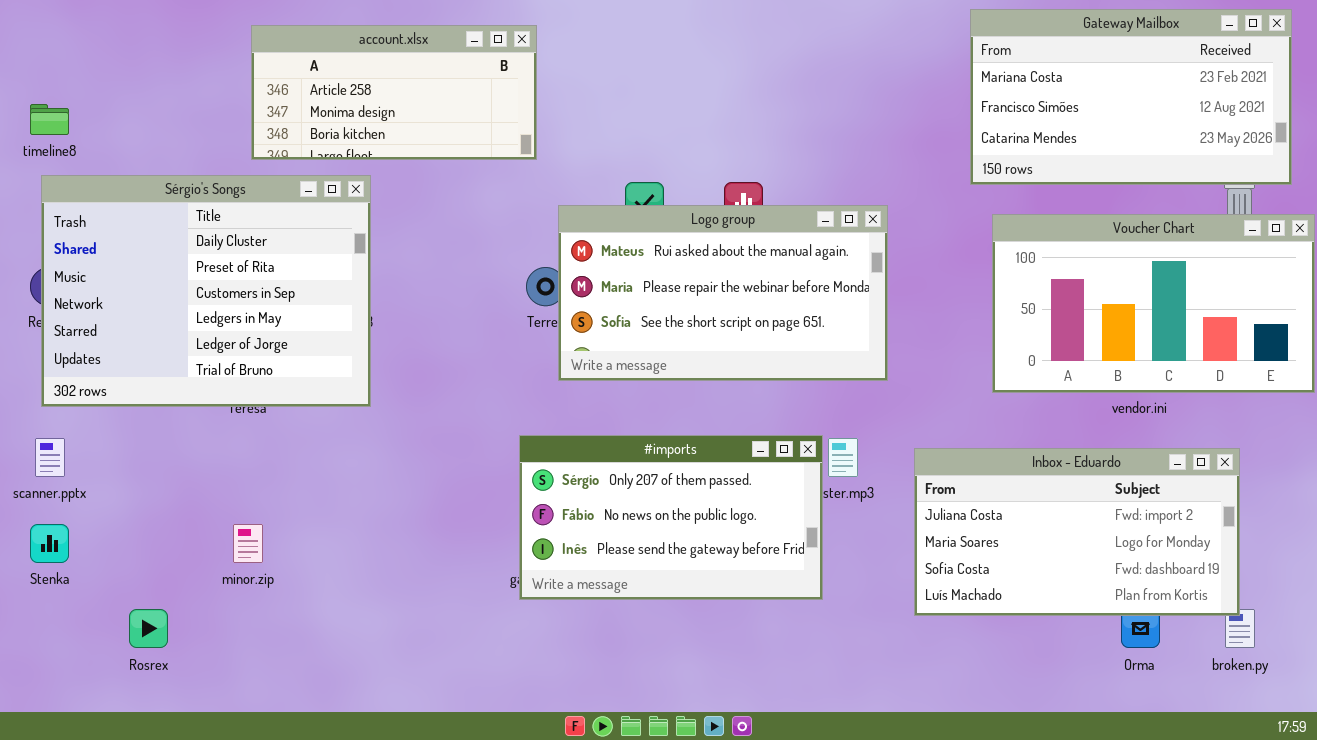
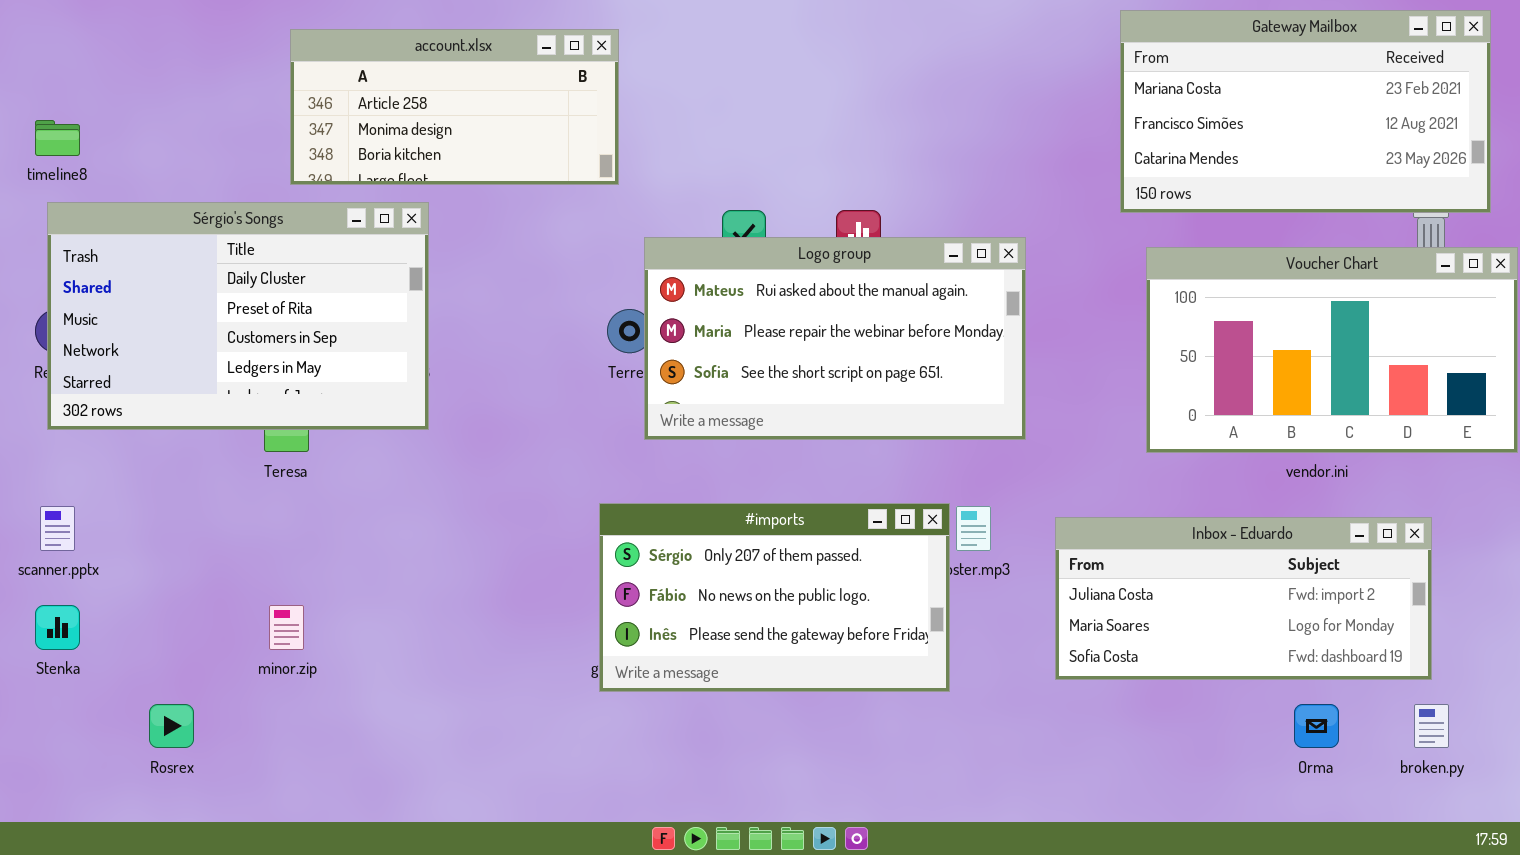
Sérgio's Songs: [41,175,371,407] -> [47,202,429,430], resized
Inbox - Eduardo: [914,448,1240,616] -> [1055,517,1432,680], resized

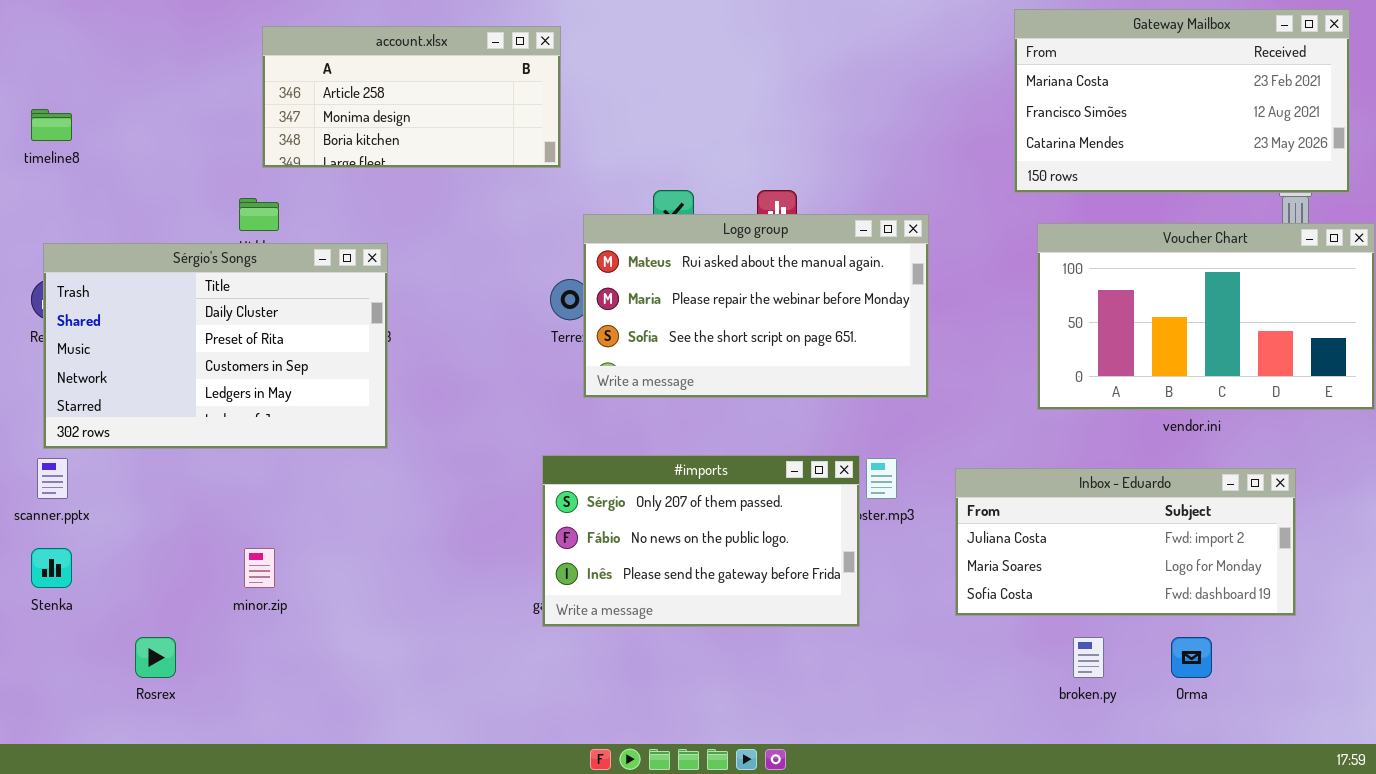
Sérgio's Songs: [47,202,429,430] -> [43,243,388,449], moved
broken.py: [1414,704,1449,748] -> [1073,637,1104,678], moved

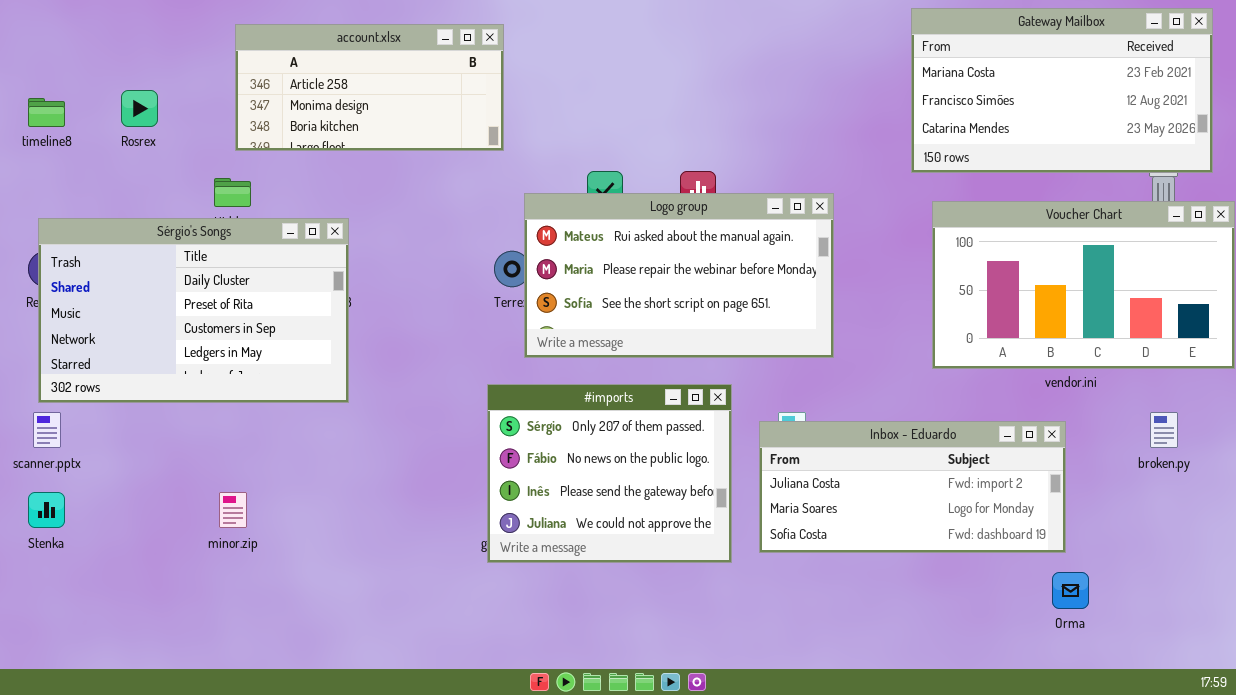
#imports: [542,455,860,627] -> [487,384,732,563], resized
Inbox - Eduardo: [955,468,1296,616] -> [759,421,1066,553], moved
Rosrex: [135,637,176,678] -> [121,90,158,127], moved
broken.py: [1073,637,1104,678] -> [1150,412,1178,448], moved

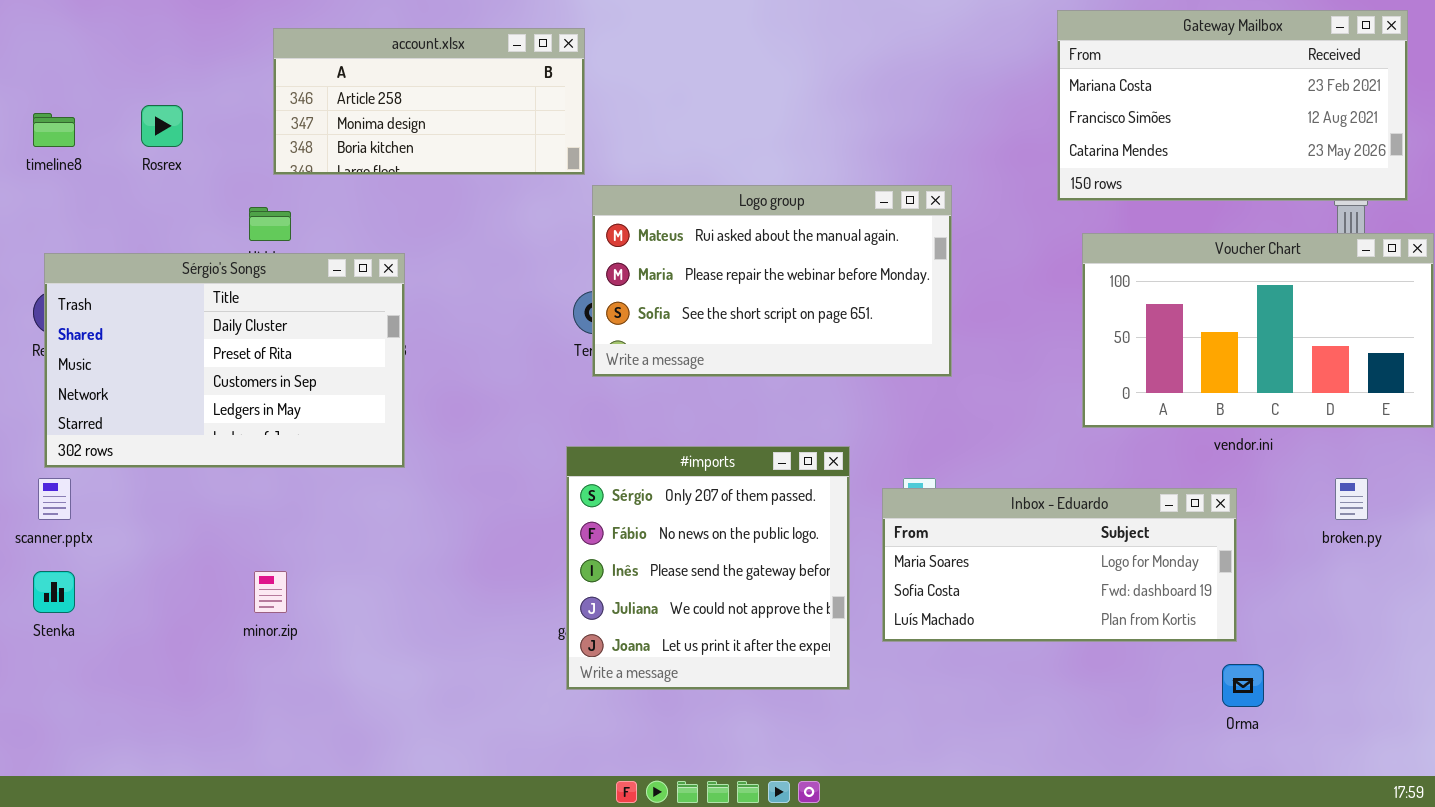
Logo group: [524,193,834,358] -> [592,185,952,377], moved
#imports: [487,384,732,563] -> [566,446,850,690], resized
Inbox - Eduardo: [759,421,1066,553] -> [882,488,1237,642], scrolled down 1 row

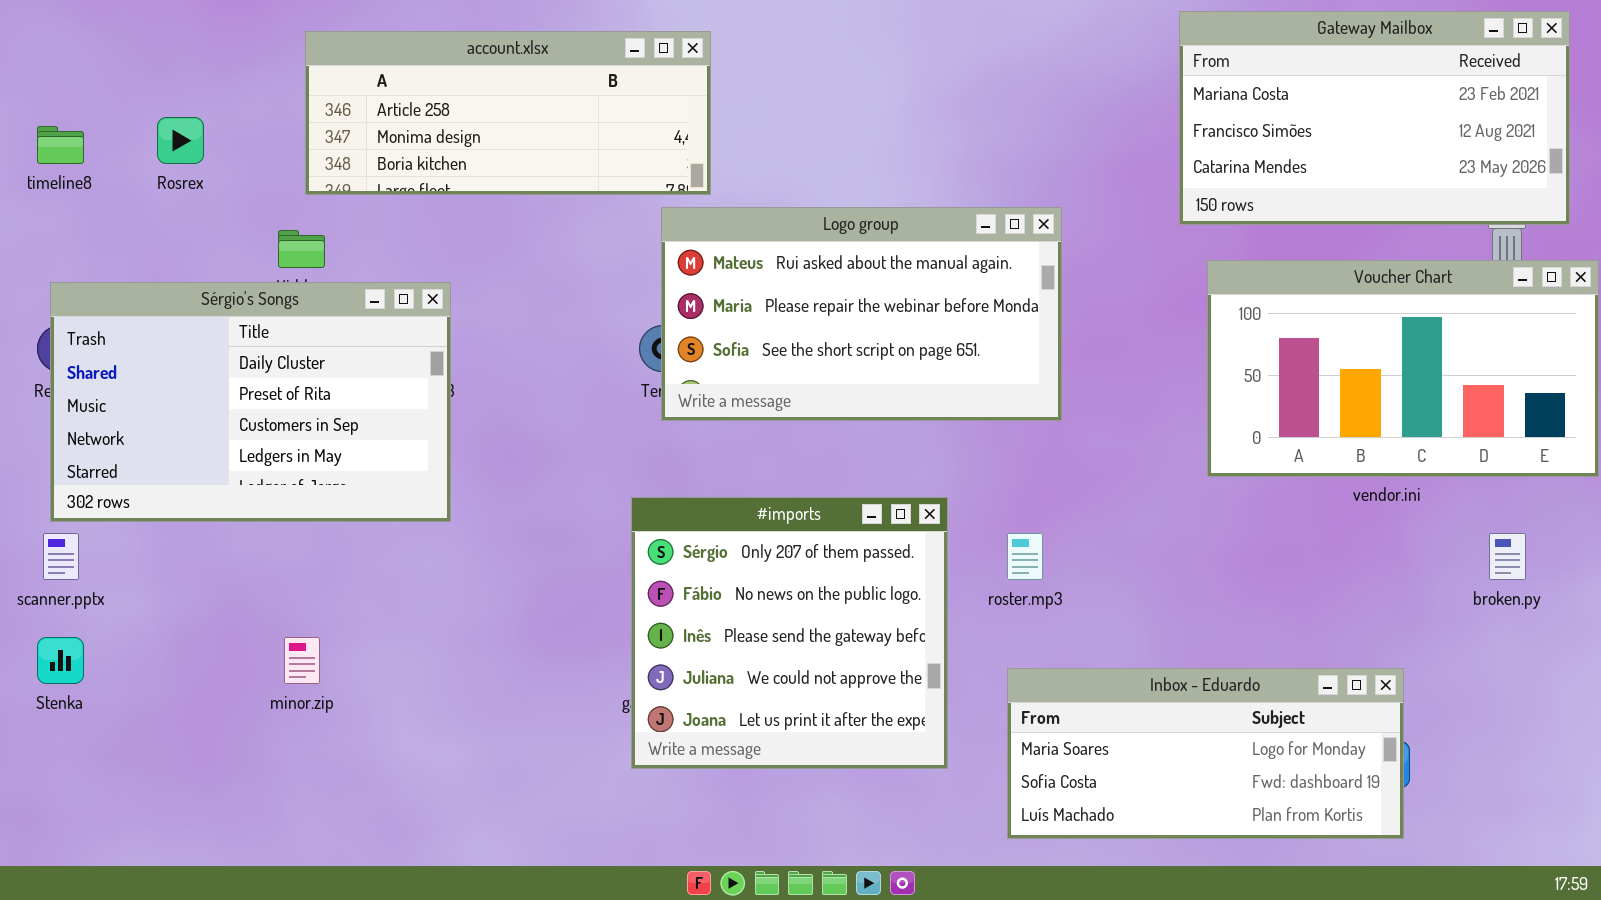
account.xlsx: [273,28,585,175] -> [305,31,711,195], resized
Inbox - Eduardo: [882,488,1237,642] -> [1007,668,1404,839], moved

